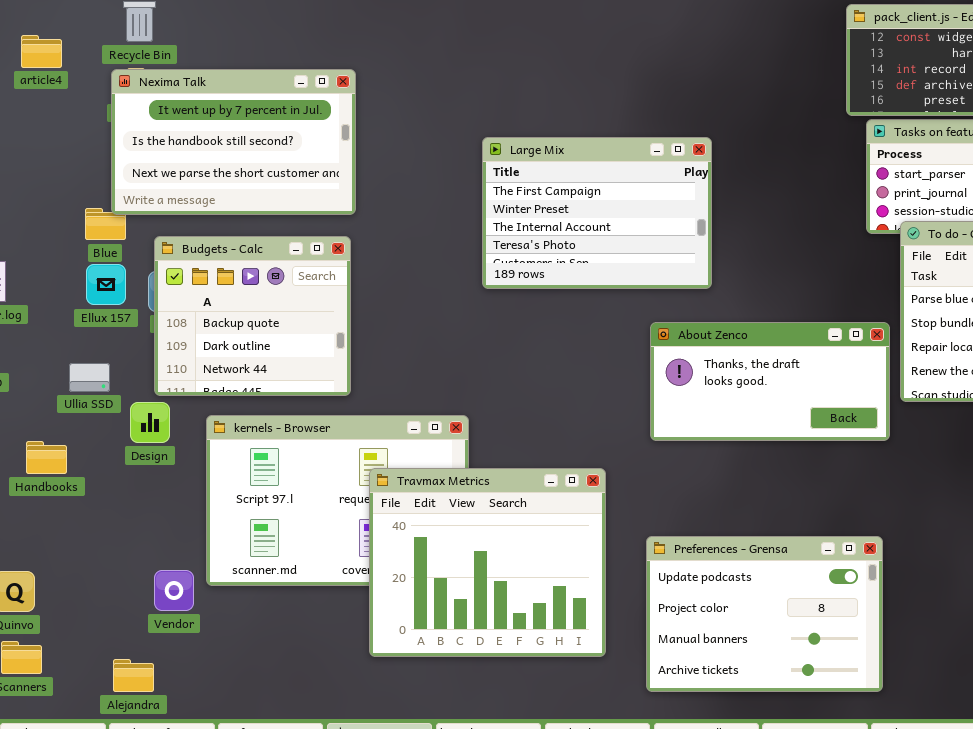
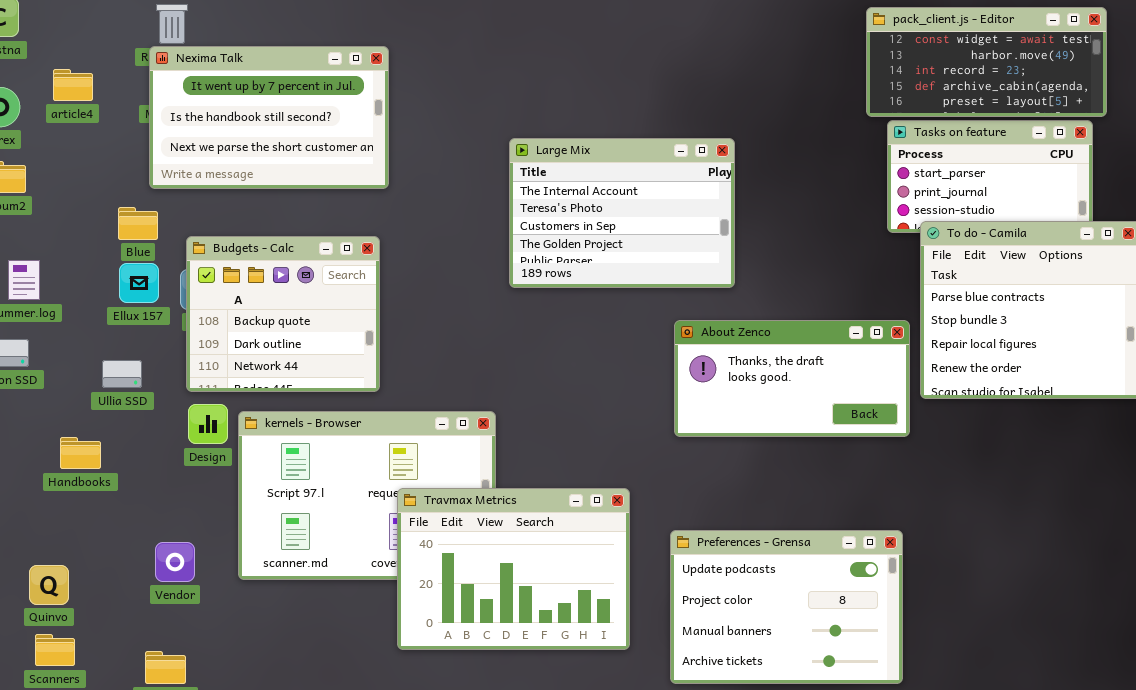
article4: [21,35,62,68] -> [53,69,93,101], moved
Nexima Talk: [111,69,356,215] -> [149,46,389,189], moved
Large Mix: [482,137,712,289] -> [509,138,735,288], scrolled down 2 rows
Design: [130,402,170,443] -> [188,404,228,444], moved
Travmax Metrics: [369,468,606,657] -> [397,488,630,650], resized
Vendor: [154,570,194,611] -> [155,542,195,582], moved

